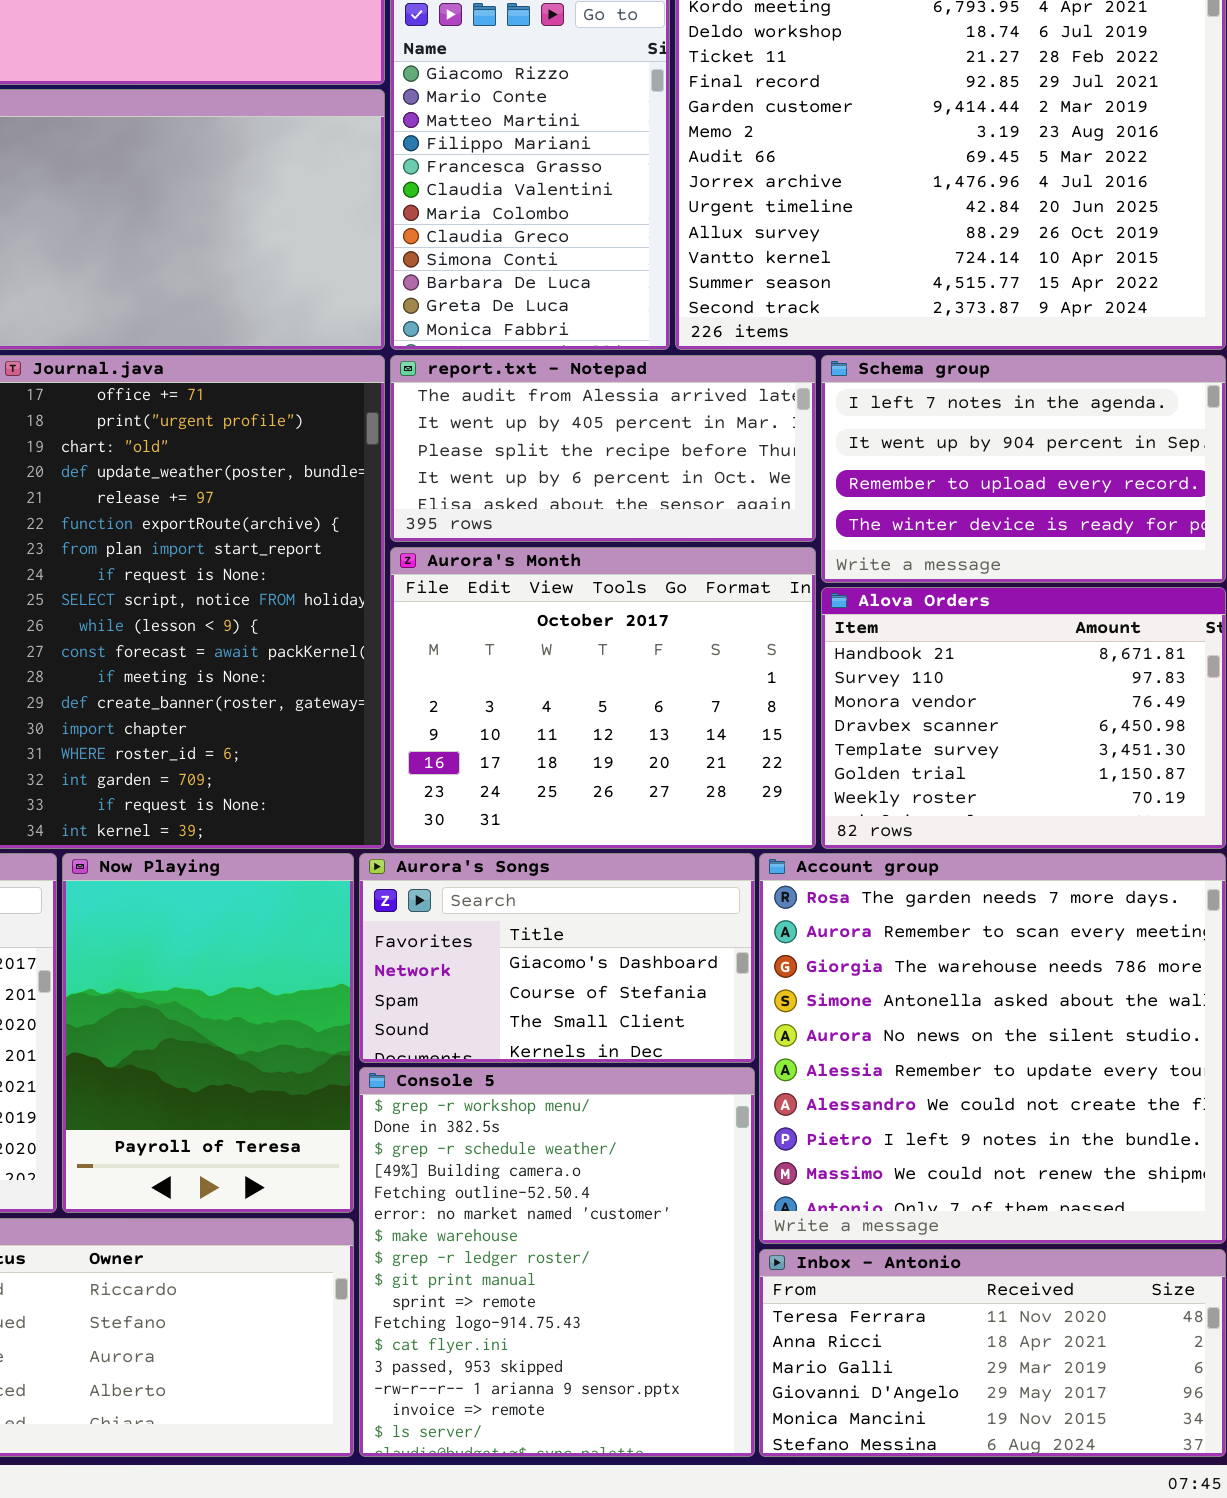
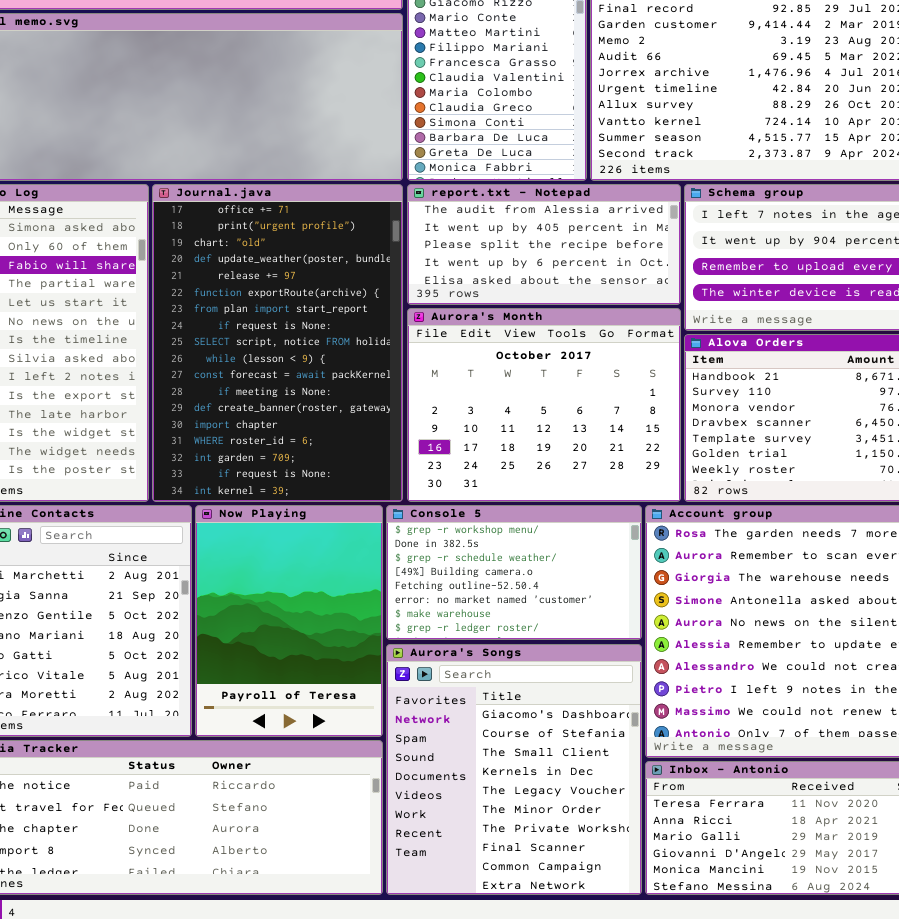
Aurora's Songs: [359,853,755,1063] -> [386,644,642,895], moved, resized
Console 5: [359,1067,755,1457] -> [386,505,642,640], moved, resized

